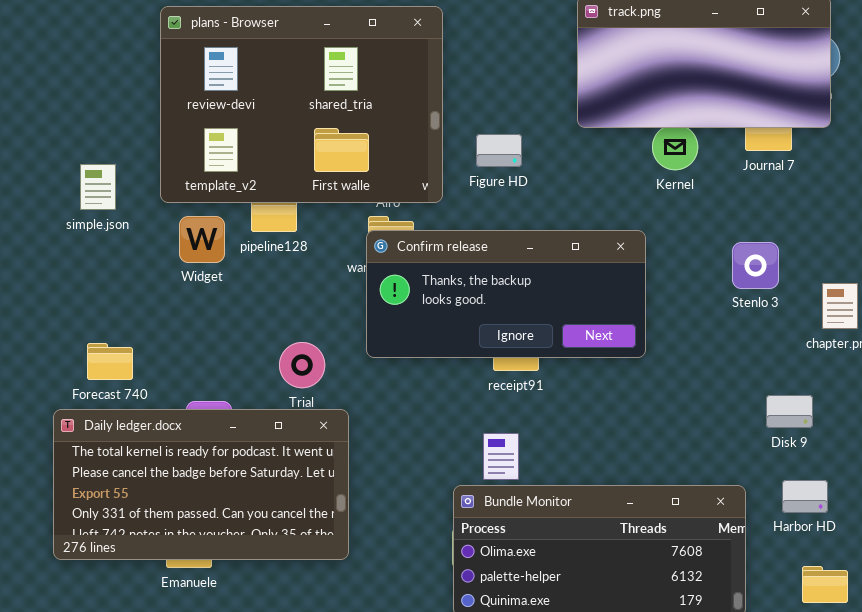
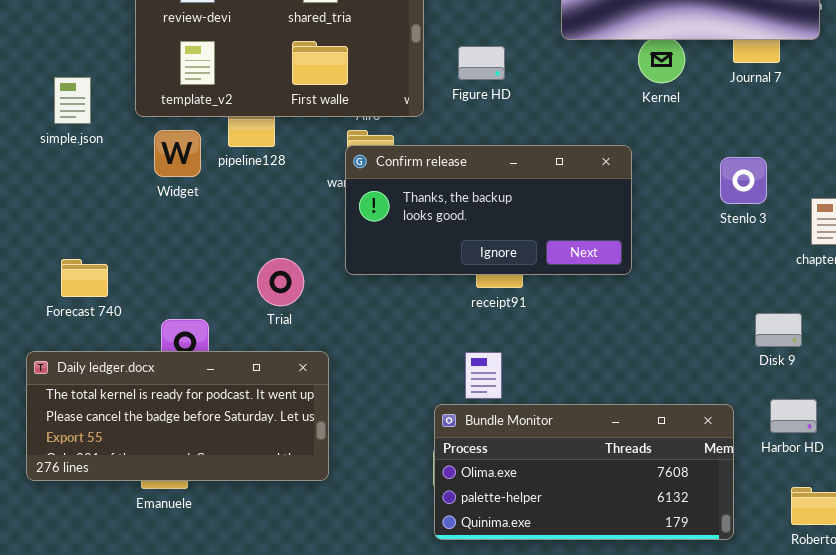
Daily ledger.docx: [53,409,349,560] -> [26,351,329,481], resized

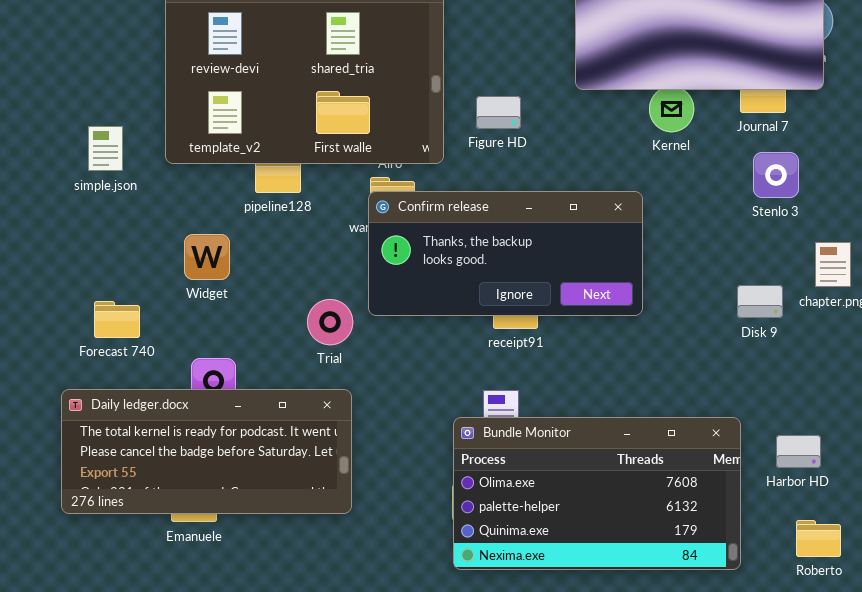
Widget: [154,130,201,177] -> [184,234,230,280], moved
Stenlo 3: [720,157,767,204] -> [753,152,799,198], moved
Trial: [257,258,304,306] -> [307,299,353,345], moved
Disk 9: [755,313,802,347] -> [737,285,783,318], moved
Bundle Monitor: [434,404,734,540] -> [453,417,741,570], resized

